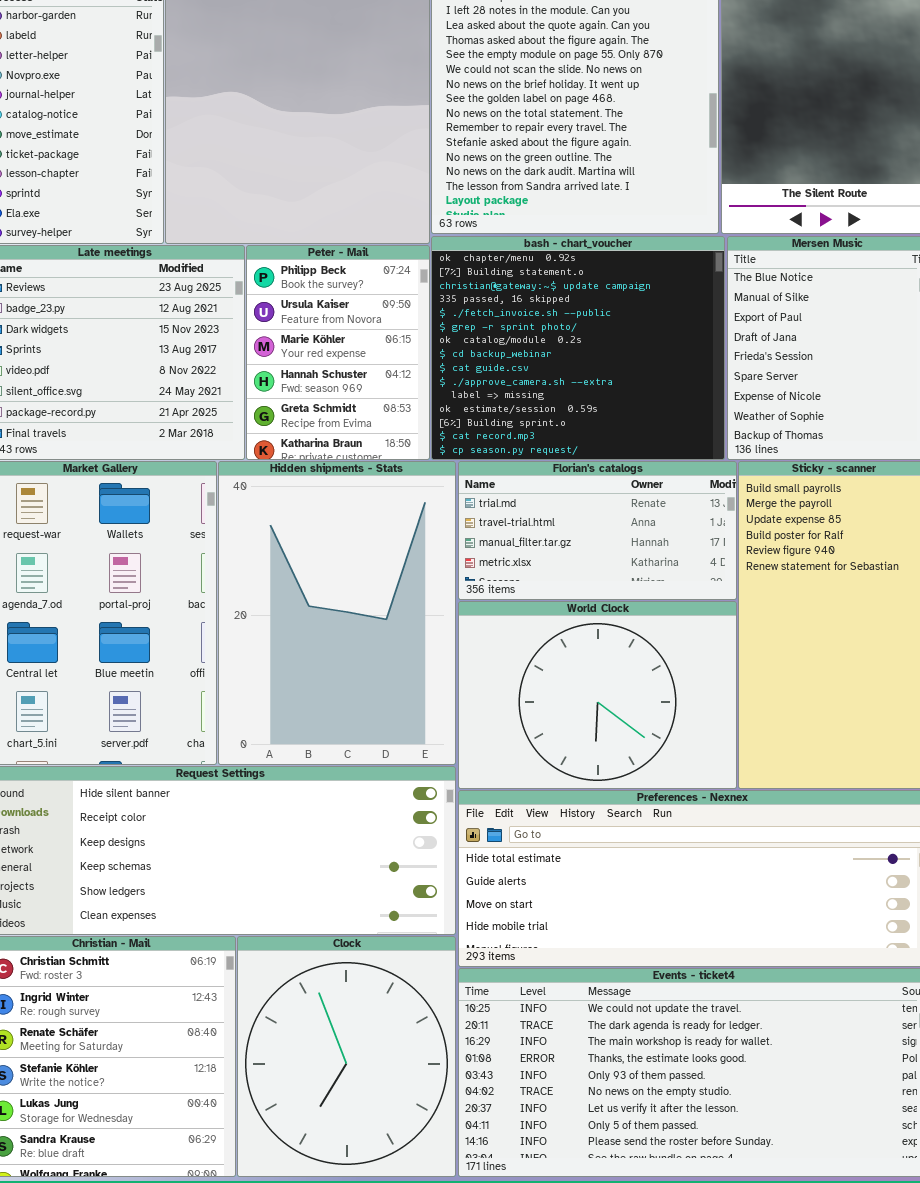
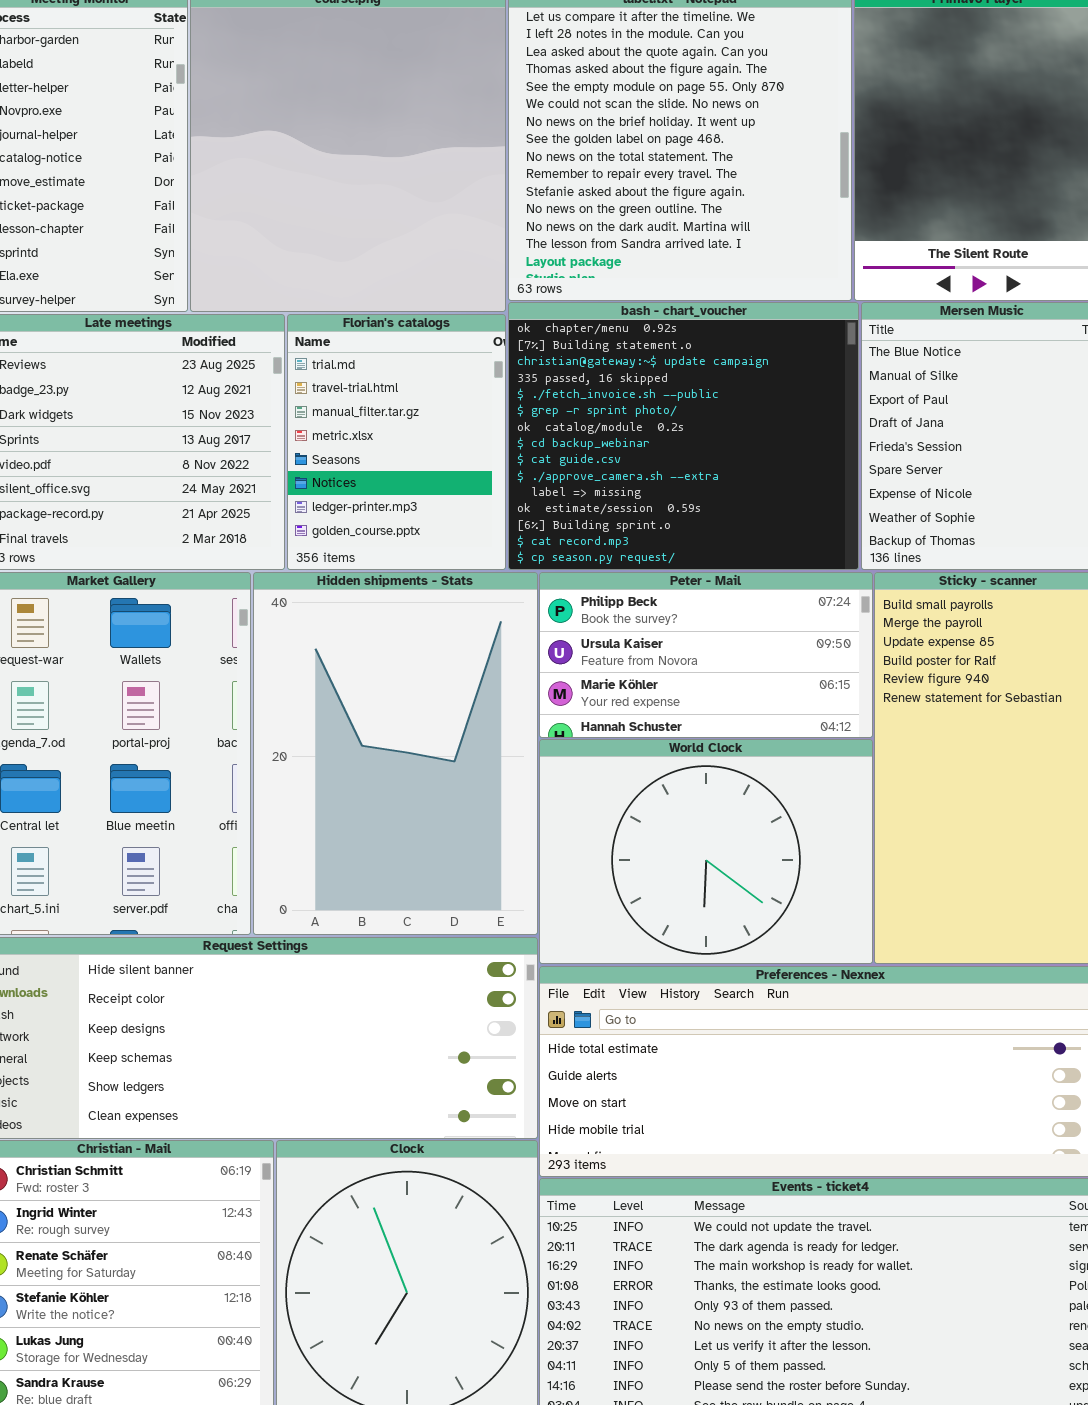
Peter - Mail: [246,245,430,460] -> [539,572,873,738], moved, resized
Florian's catalogs: [458,461,737,600] -> [287,314,506,570], moved, resized

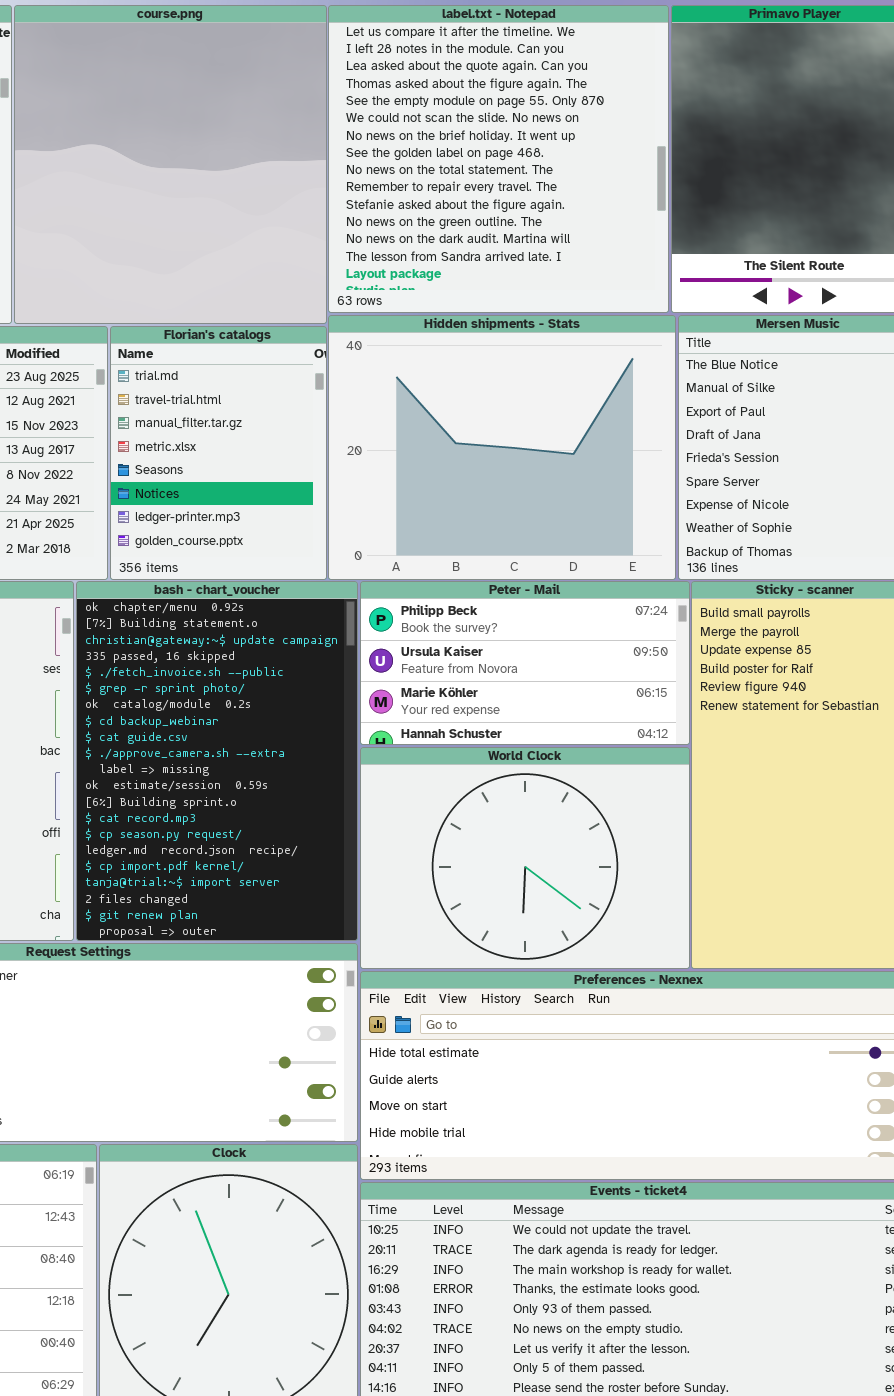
bash - chart_voucher: [508,302,859,570] -> [76,581,358,941], moved, resized
Hidden shipments - Stats: [253,572,538,935] -> [328,315,676,580], moved, resized

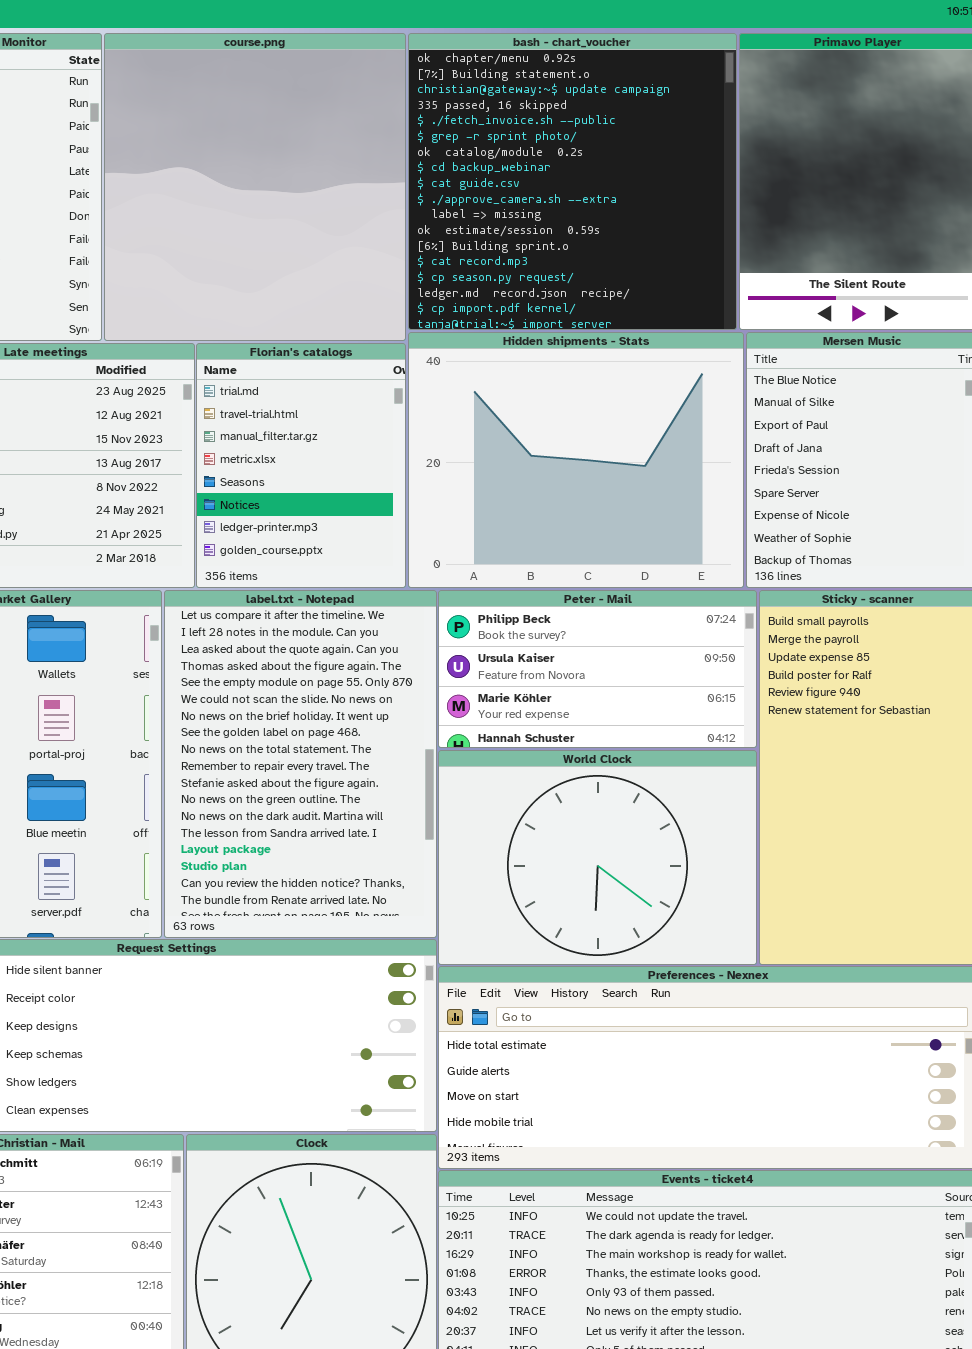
label.txt - Notepad: [328,5,669,313] -> [164,590,437,938], moved, resized
bash - chart_voucher: [76,581,358,941] -> [408,33,737,330], moved, resized

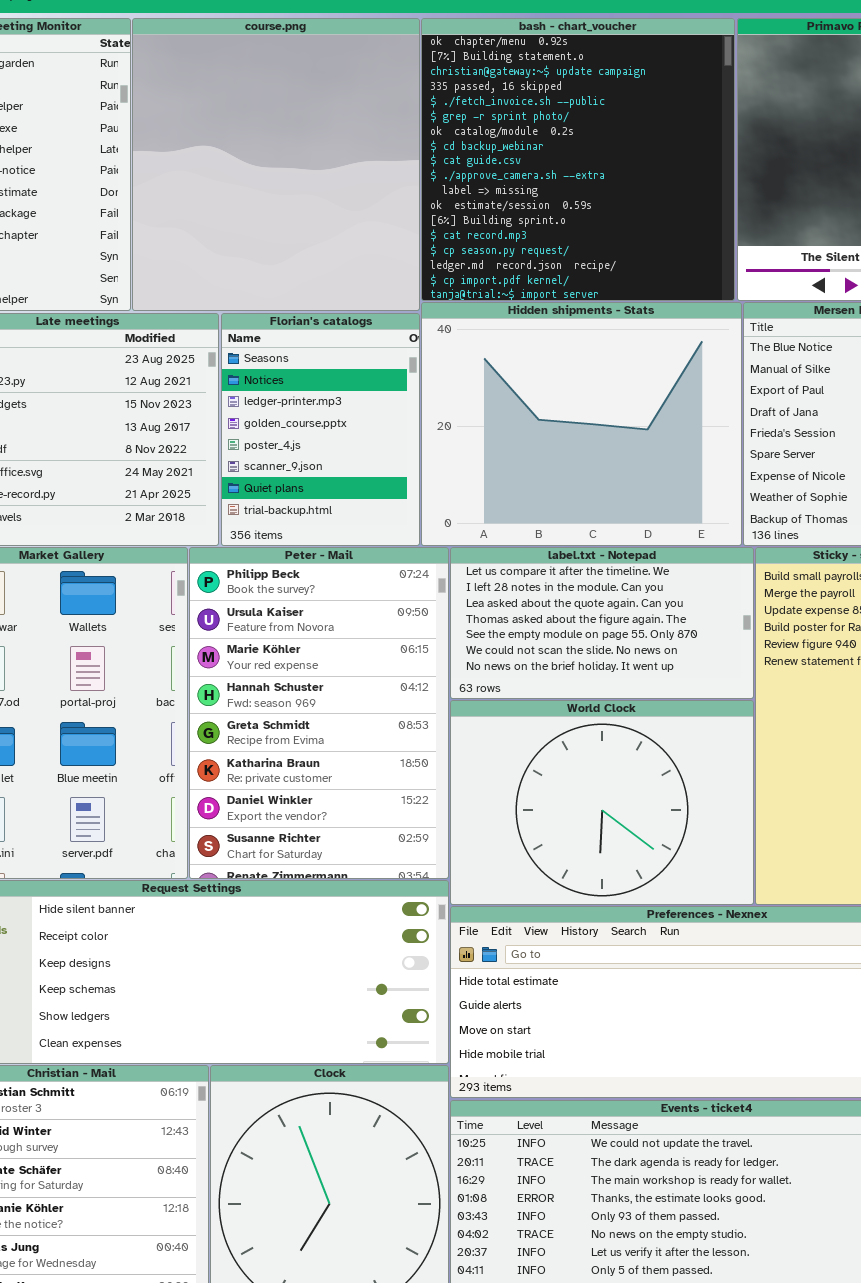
Florian's catalogs: [196,343,406,588] -> [221,313,420,546], scrolled down 4 rows
label.txt - Notepad: [164,590,437,938] -> [450,547,754,699], moved, resized
Peter - Mail: [438,590,757,748] -> [189,547,449,879], moved, resized

